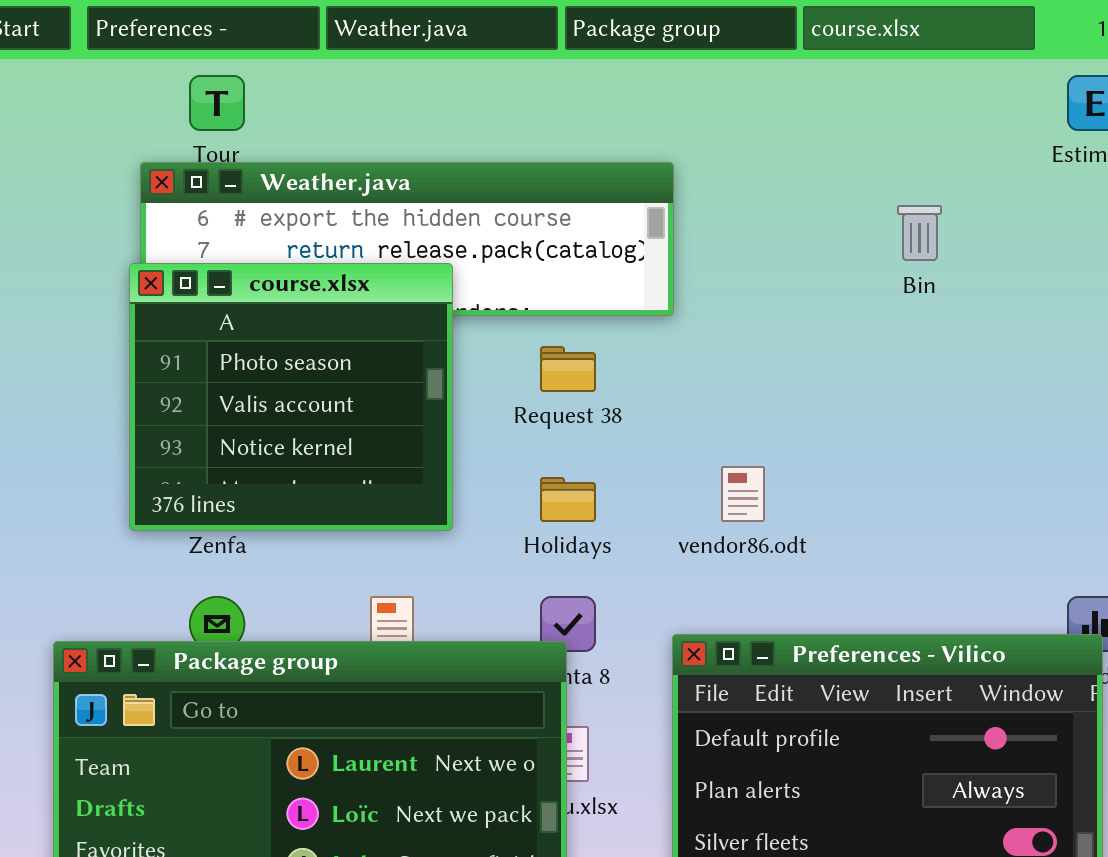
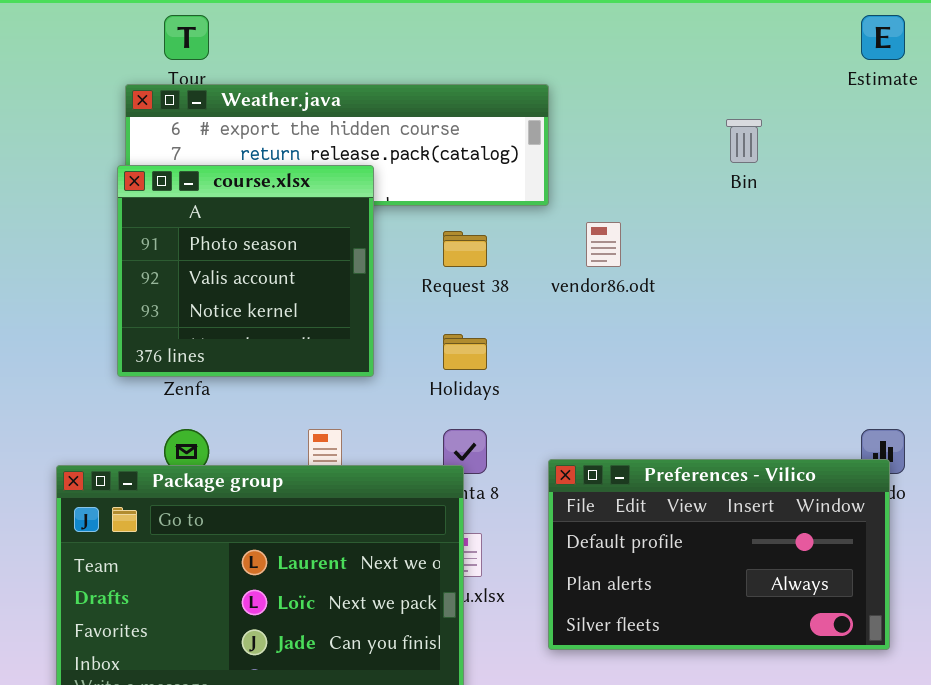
vendor86.odt: [721,466,765,522] -> [586,222,621,267], moved

